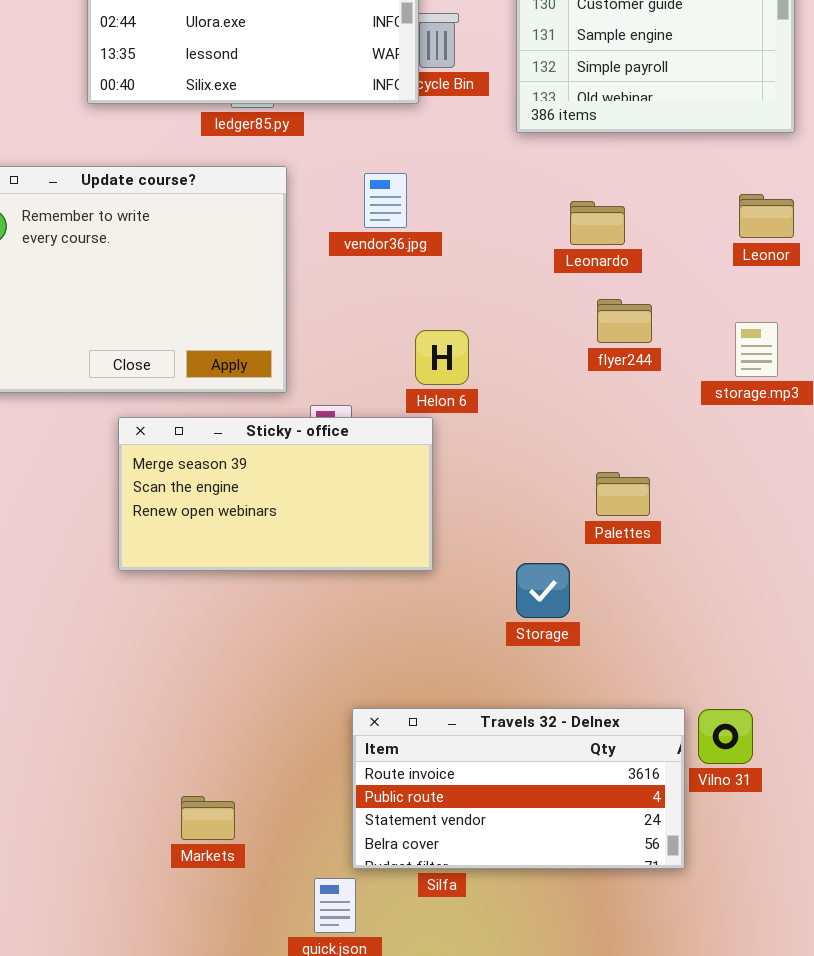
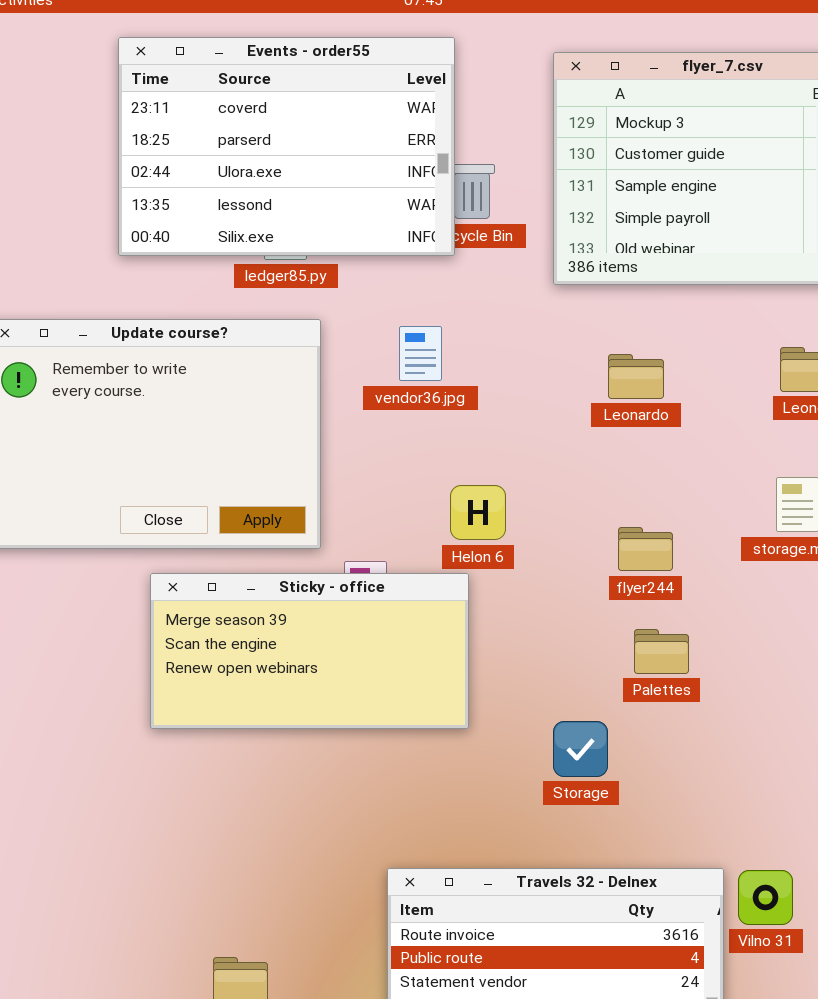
flyer244: [597,299,652,343] -> [618,527,673,571], moved

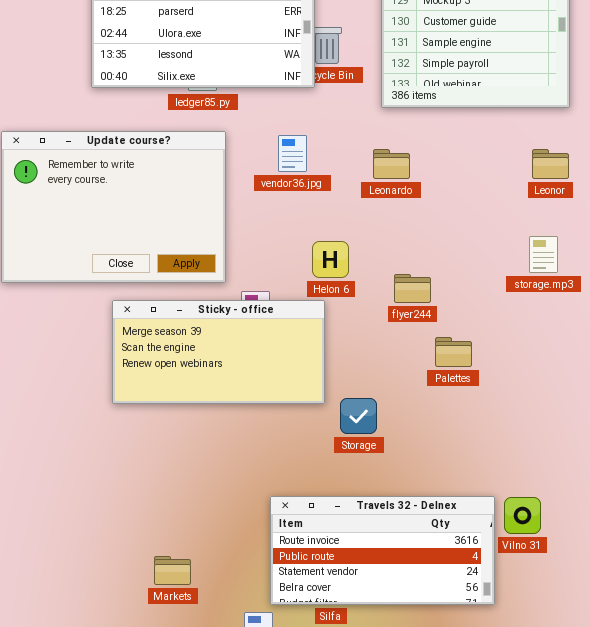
Leonardo: [608,354,664,399] -> [373,149,410,179], moved
flyer244: [618,527,673,571] -> [394,274,431,303], moved
Storage: [553,721,608,777] -> [340,398,377,434], moved

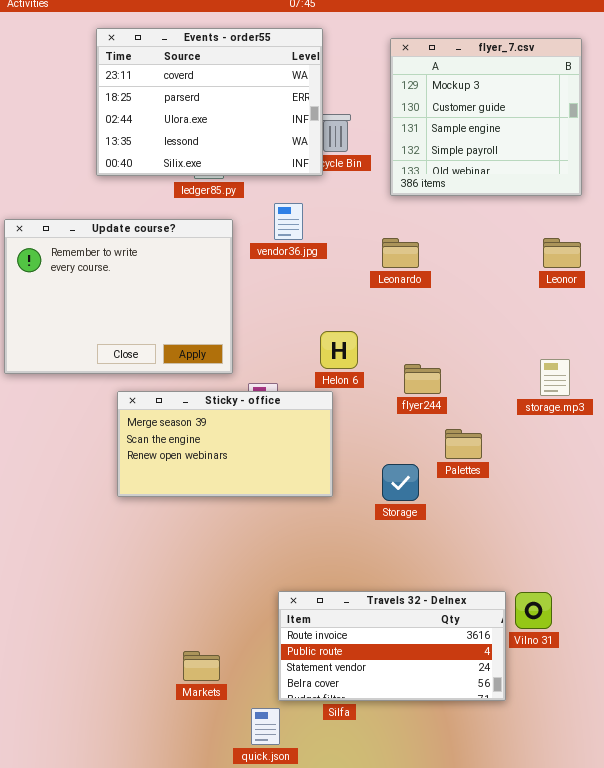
vendor36.jpg: [278,135,307,172] -> [274,203,303,240], moved
storage.mp3: [529,236,558,273] -> [540,359,570,396], moved
Storage: [340,398,377,434] -> [382,464,419,501], moved
Markets: [154,556,191,585] -> [183,651,220,681], moved

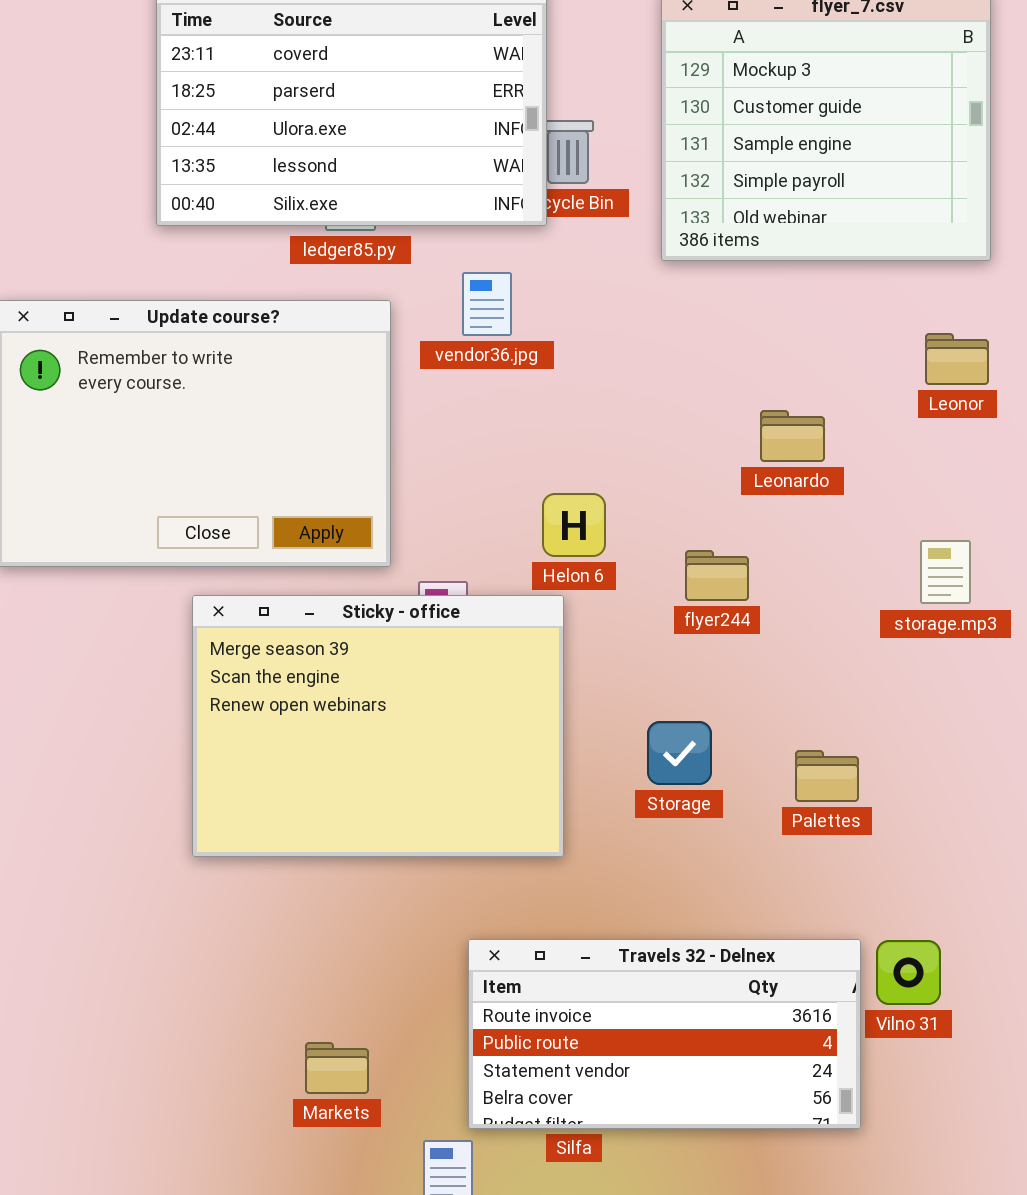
Leonardo: [382,238,419,268] -> [760,410,825,462], moved
Sticky - office: [117,391,333,497] -> [192,595,564,857], resized
Palettes: [445,429,482,459] -> [795,750,859,802], moved

